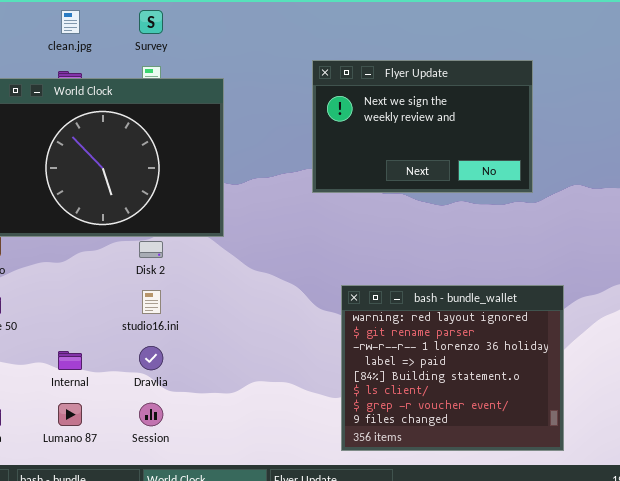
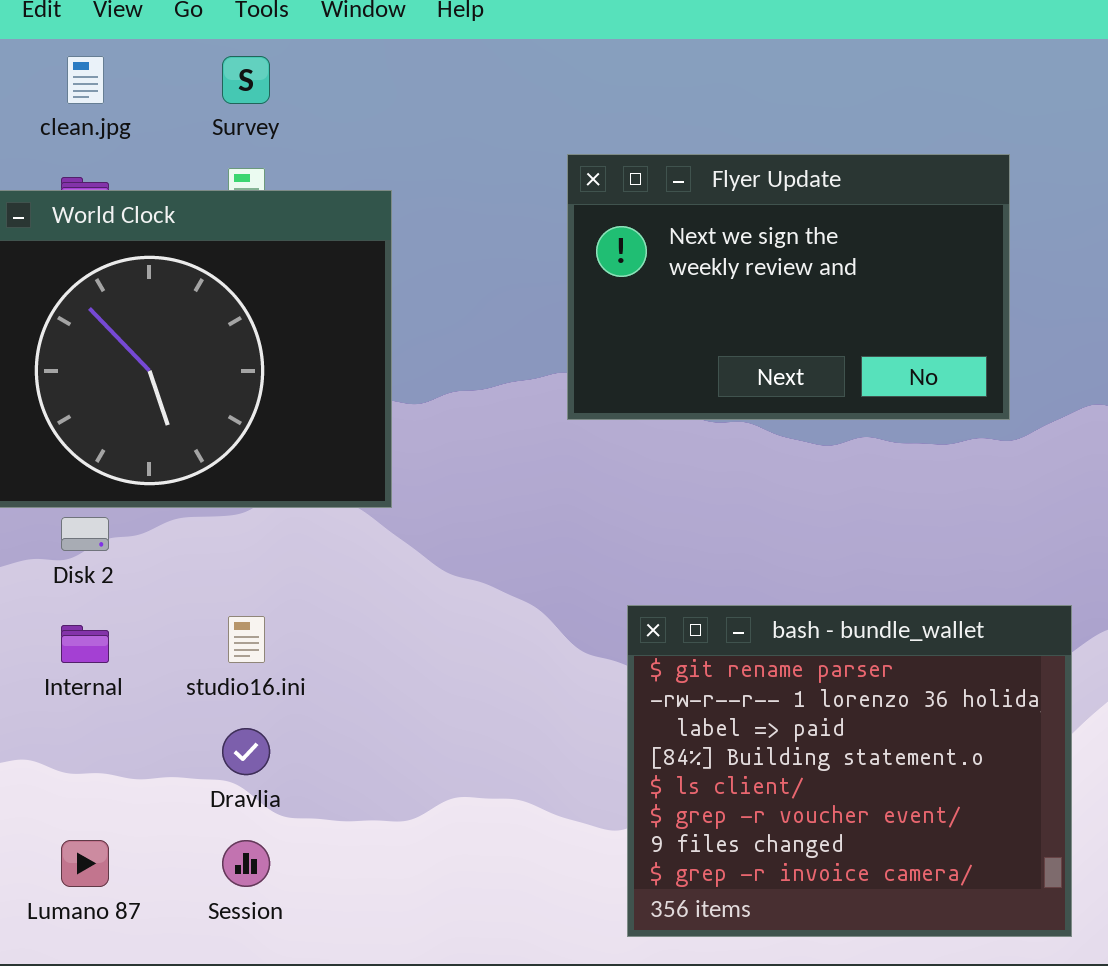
Disk 2: [139,241,163,258] -> [61,517,109,551], moved
bash - bundle_wallet: [341,285,564,451] -> [627,605,1072,937], scrolled down 1 row
Internal: [58,351,82,370] -> [61,625,109,663], moved

